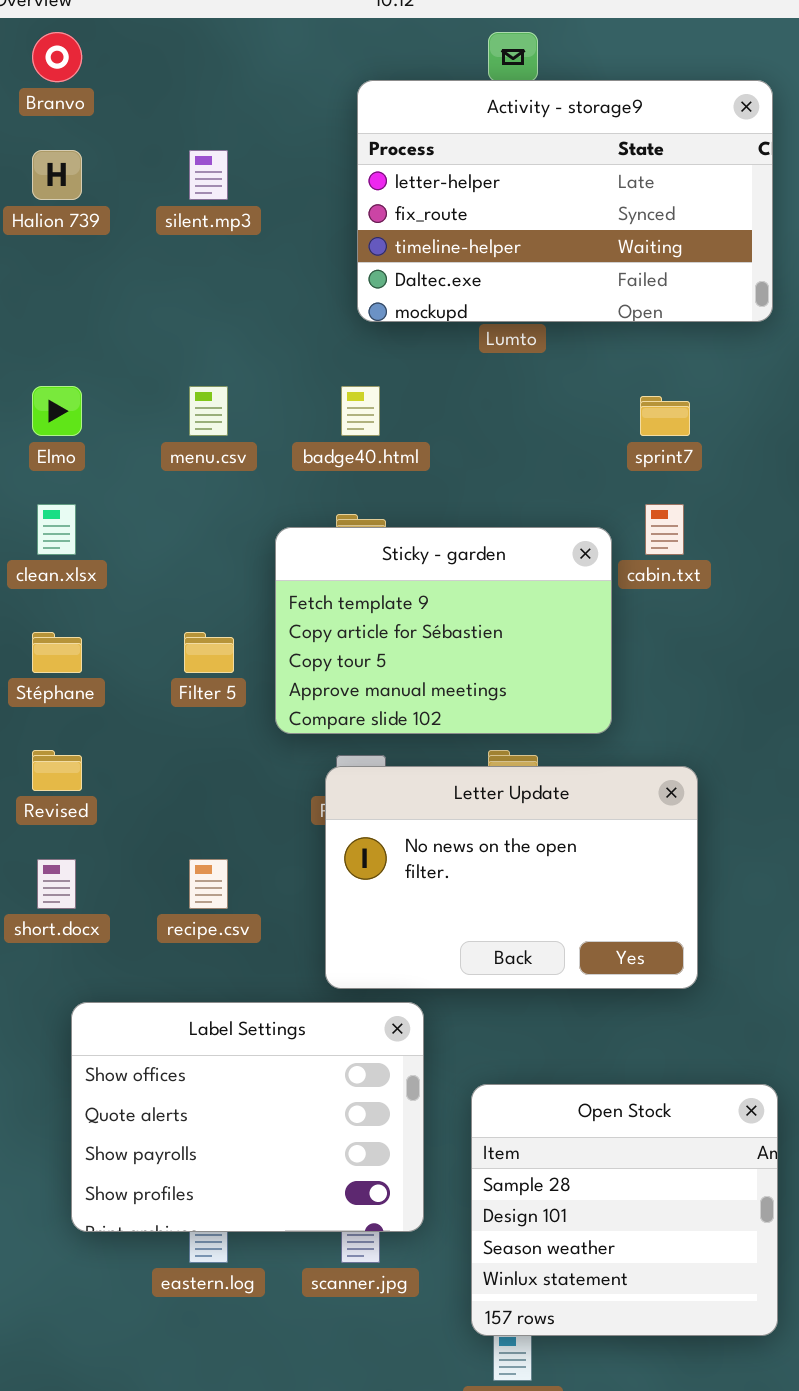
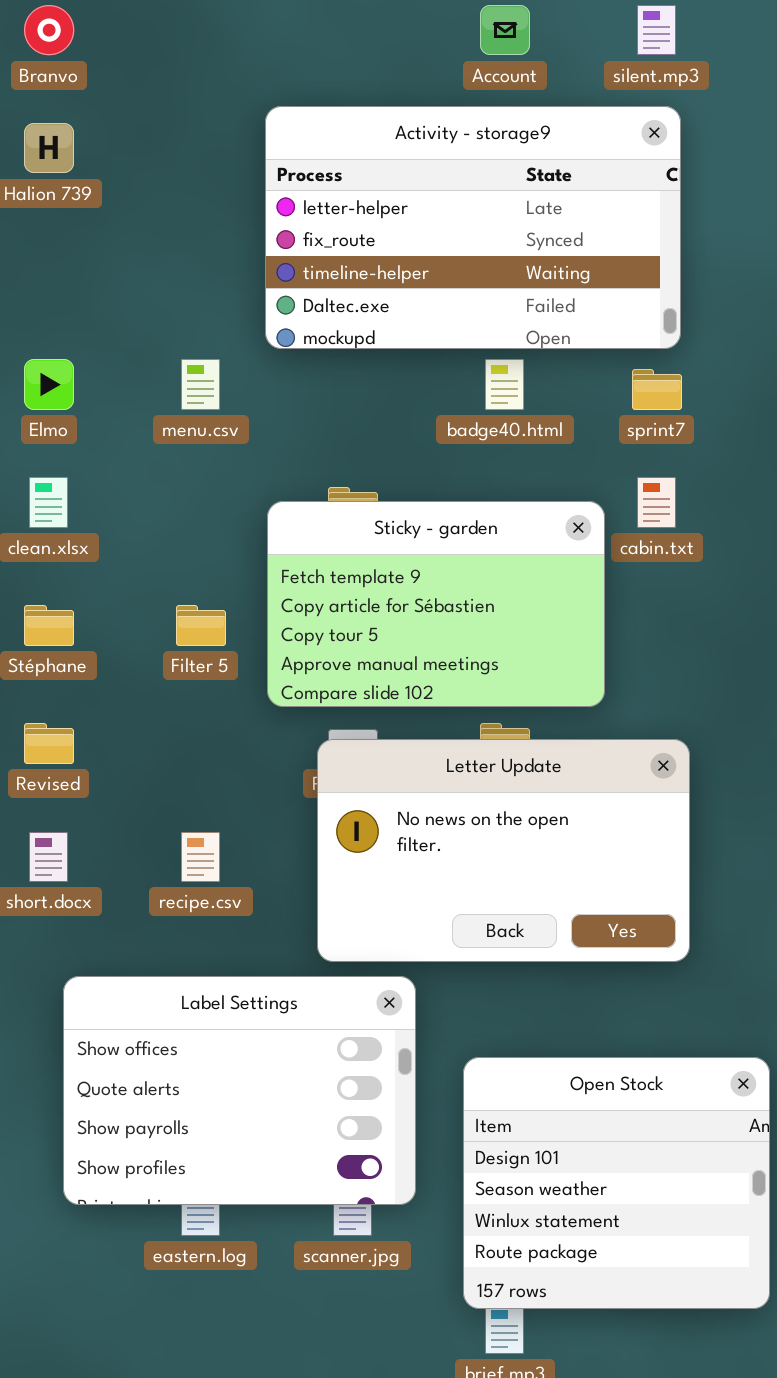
Activity - storage9: [357,80,773,322] -> [265,106,681,349], moved
silent.mp3: [189,150,228,200] -> [637,5,676,55], moved
badge40.html: [341,386,380,436] -> [485,359,524,410], moved
Open Stock: [471,1084,778,1336] -> [463,1057,770,1309], scrolled down 1 row

